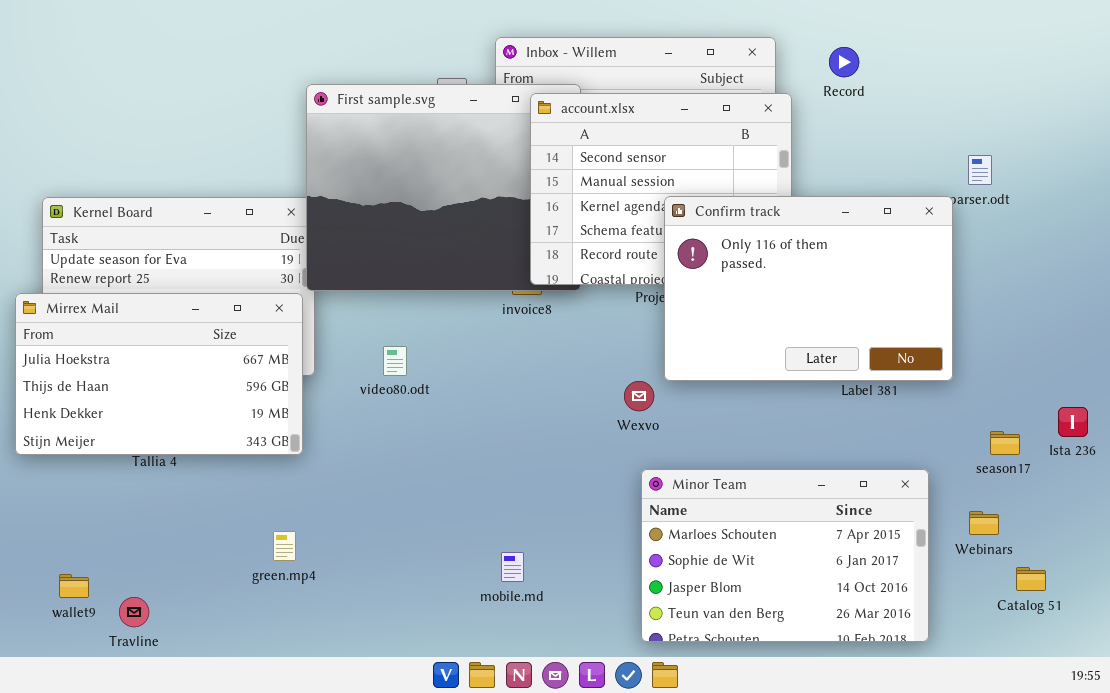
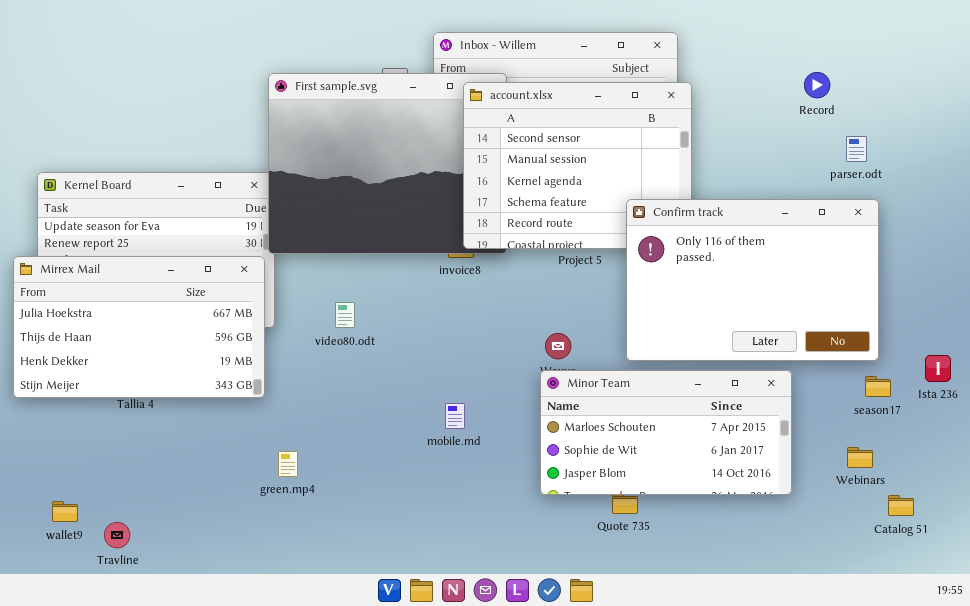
Record: [829,47,859,77] -> [804,72,830,98], moved
Confirm track: [664,196,953,381] -> [626,199,879,361], moved
Minor Team: [641,469,929,642] -> [540,370,792,495], moved, resized
green.mp4: [273,531,296,561] -> [278,451,298,477], moved
mobile.md: [501,552,524,582] -> [445,403,465,429], moved

